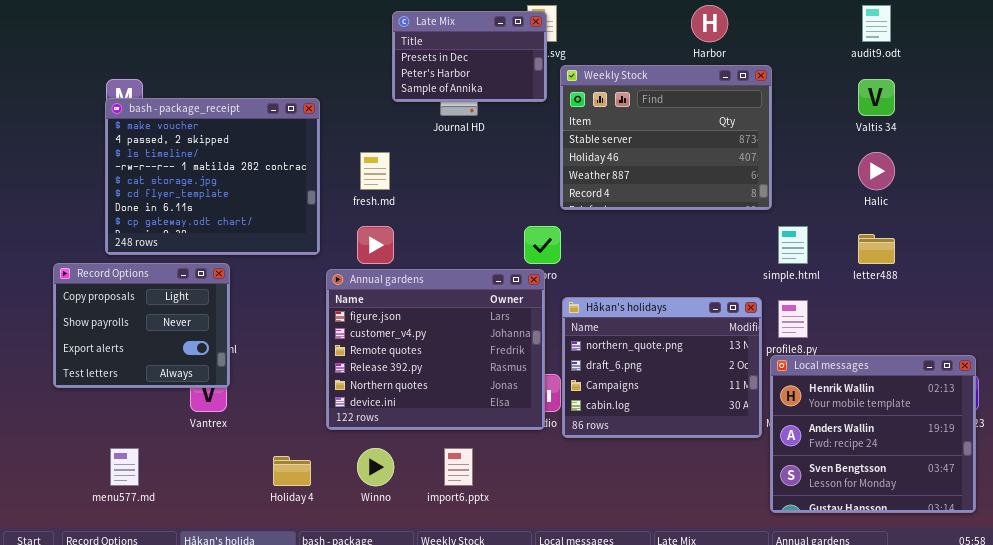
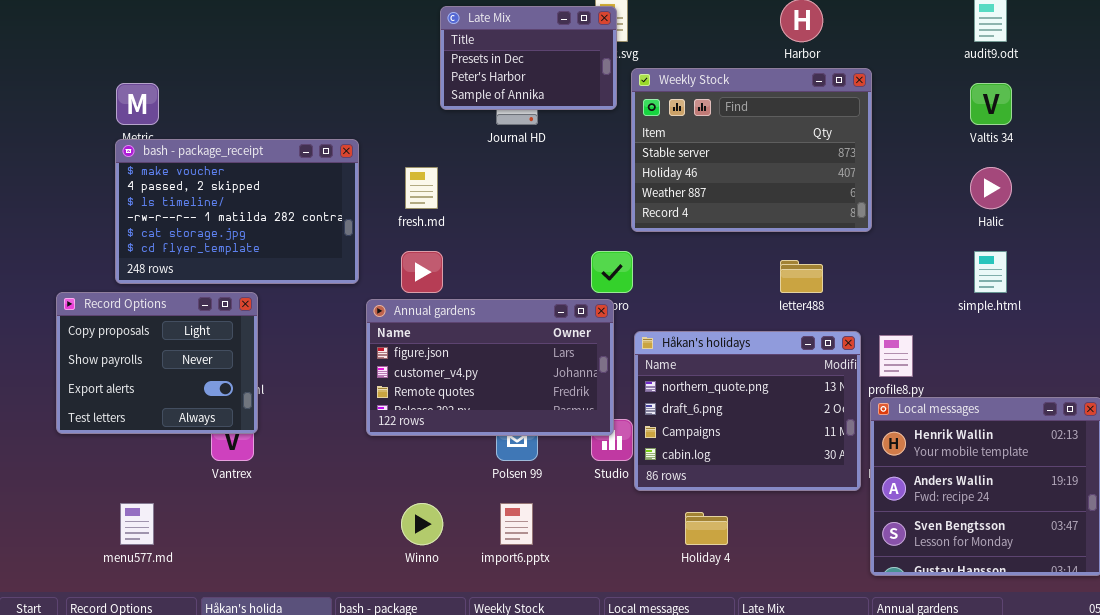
bash - package_receipt: [105,98,320,255] -> [115,139,359,284], resized
simple.html: [778,226,808,264] -> [974,251,1007,293], moved
letter488: [858,234,895,264] -> [780,260,823,293], moved
Annual gardens: [326,269,545,430] -> [366,299,614,436], resized
Holiday 4: [273,456,311,486] -> [685,512,728,545], moved

